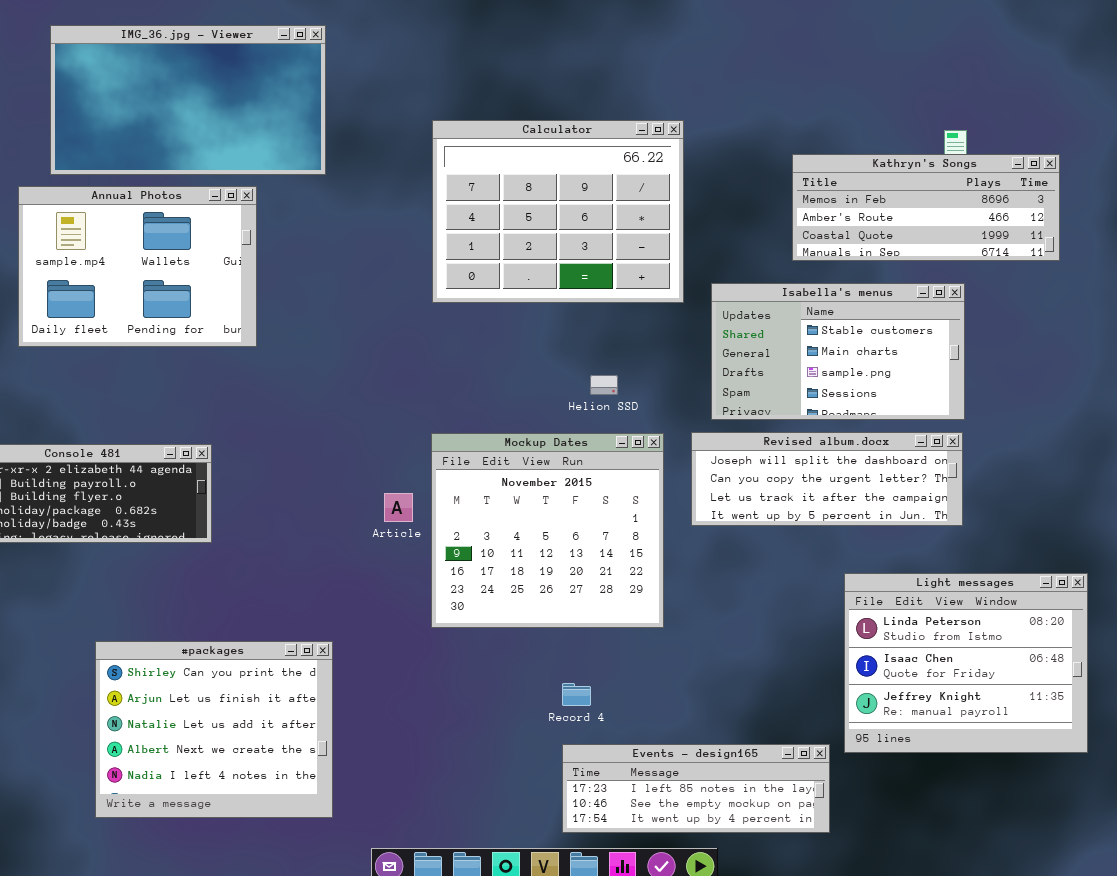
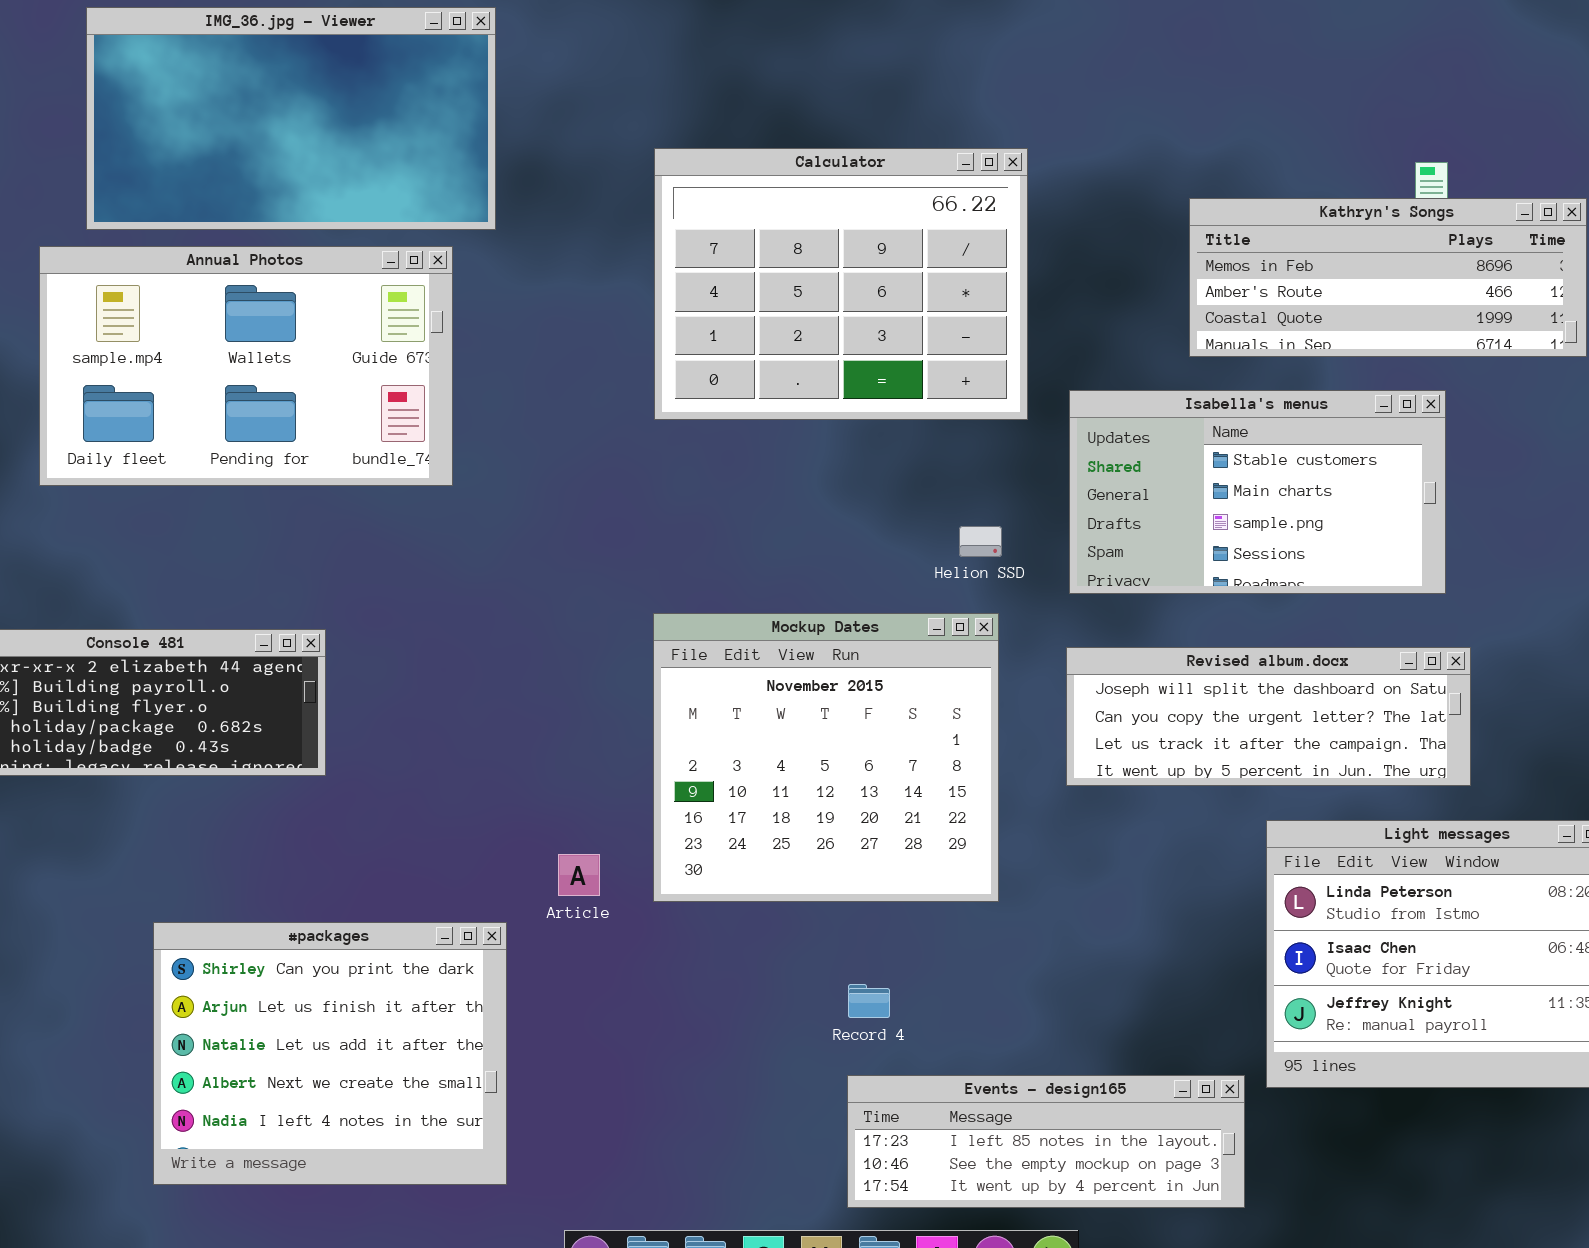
Annual Photos: [18,186,257,347] -> [39,246,453,486], resized
Helion SSD: [590,375,618,395] -> [959,526,1002,557], moved
Revised album.docx: [691,432,963,526] -> [1066,647,1471,786], moved
Article: [384,493,413,522] -> [558,854,600,896], moved

